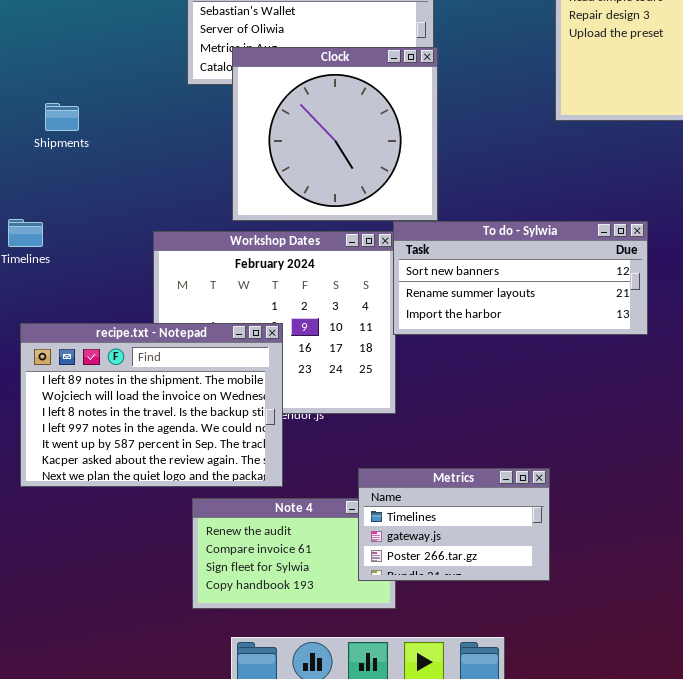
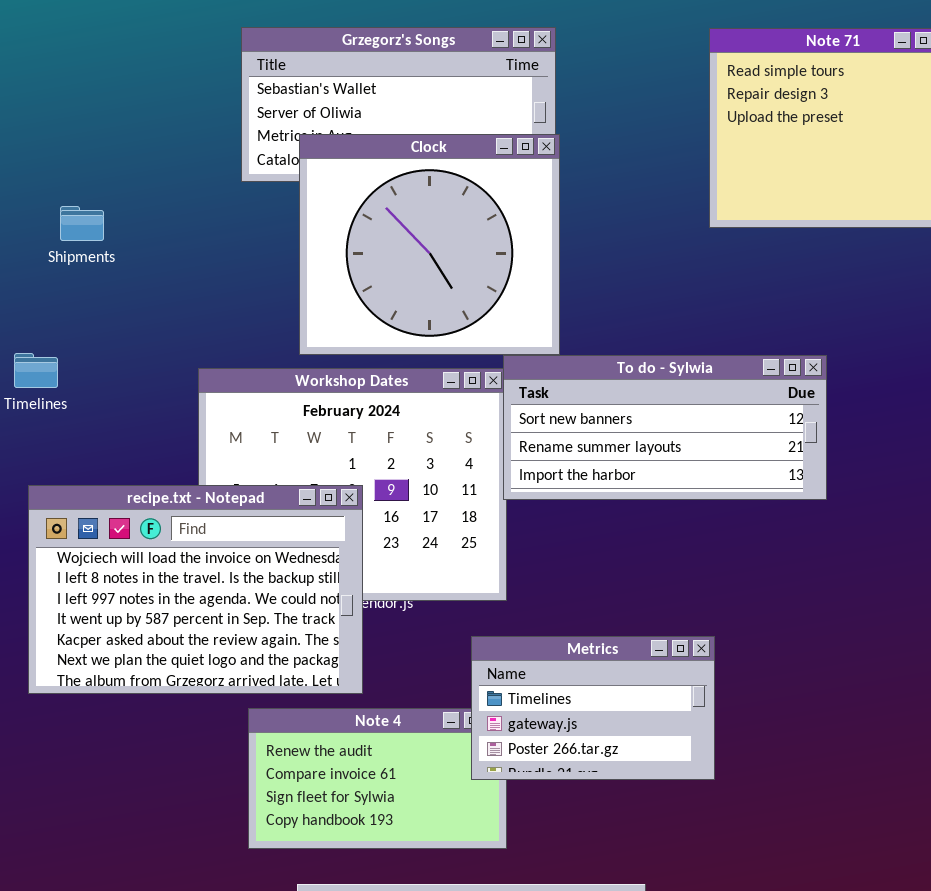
recipe.txt - Notepad: [20,323,283,487] -> [28,485,363,694], scrolled down 1 row
Metrics: [358,468,550,581] -> [471,636,715,780], moved

